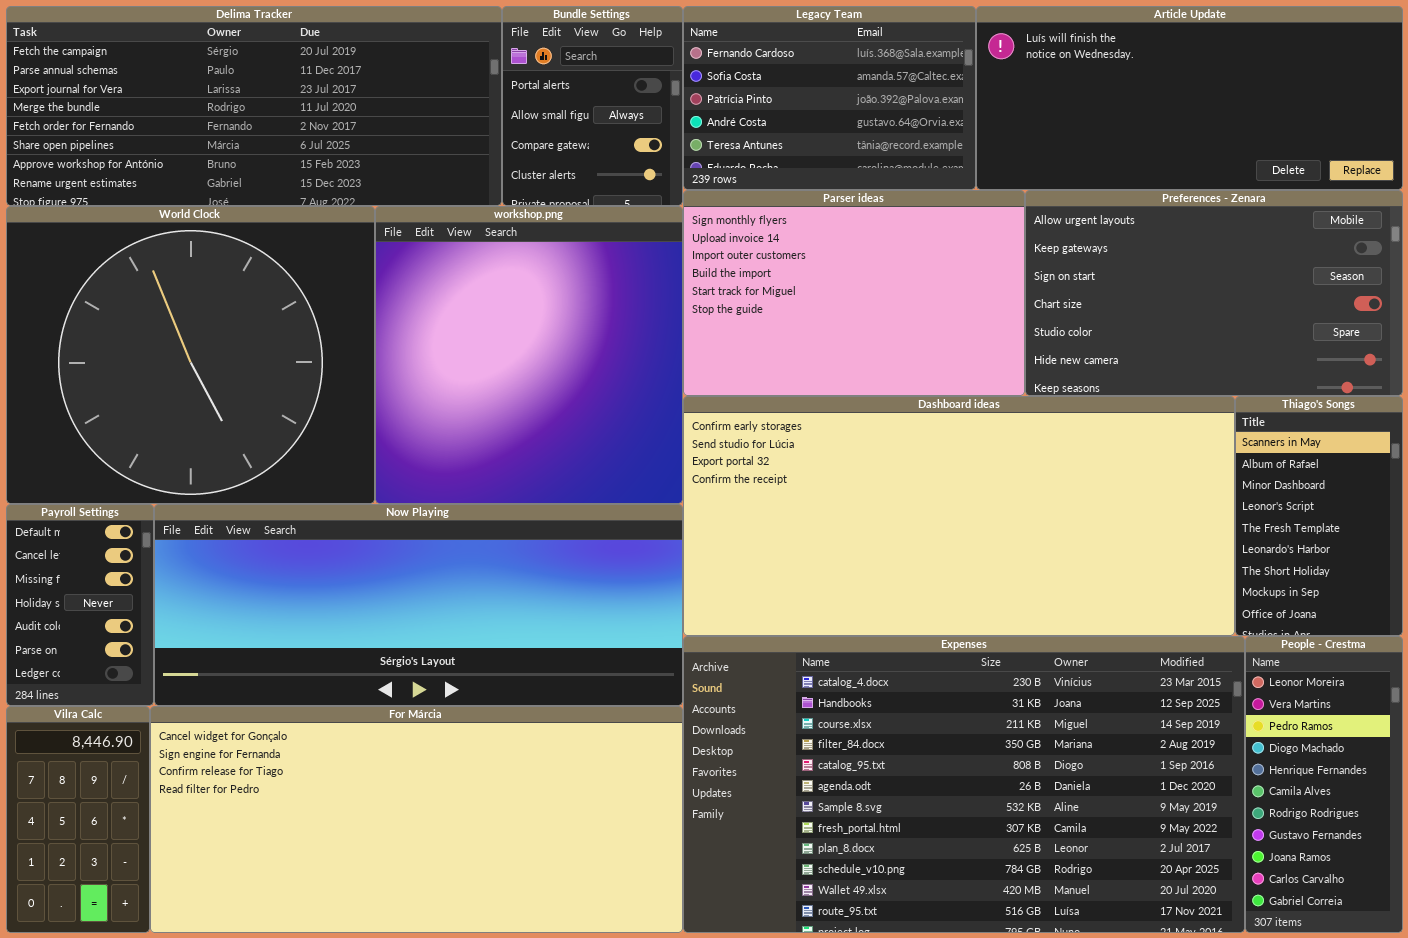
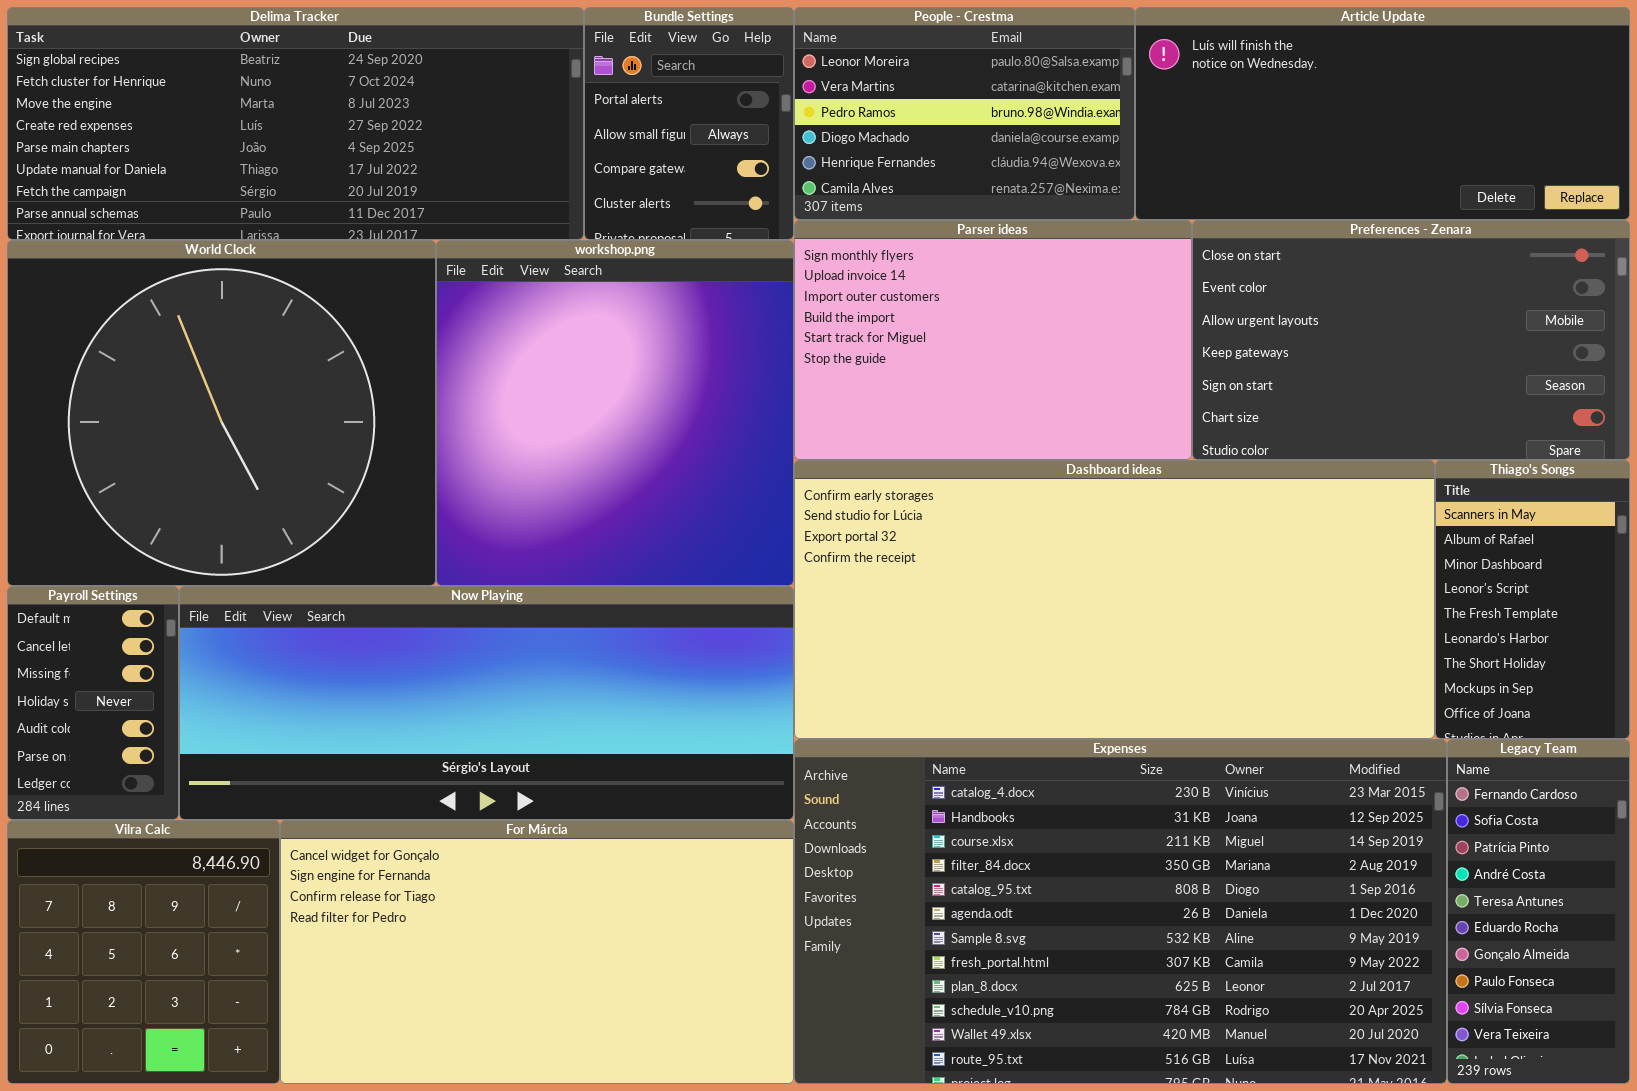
Delima Tracker: [6,6,502,206] -> [7,7,584,240], scrolled up 6 rows
Legacy Team: [683,6,976,190] -> [1447,739,1630,1084], moved, resized
Preferences - Zenara: [1025,190,1403,396] -> [1192,220,1630,460], scrolled up 2 rows
People - Crestma: [1245,636,1403,933] -> [794,7,1135,220], moved, resized
Vilra Calc: [6,706,150,933] -> [7,820,280,1084], resized
For Márcia: [150,706,683,933] -> [280,820,794,1084], resized

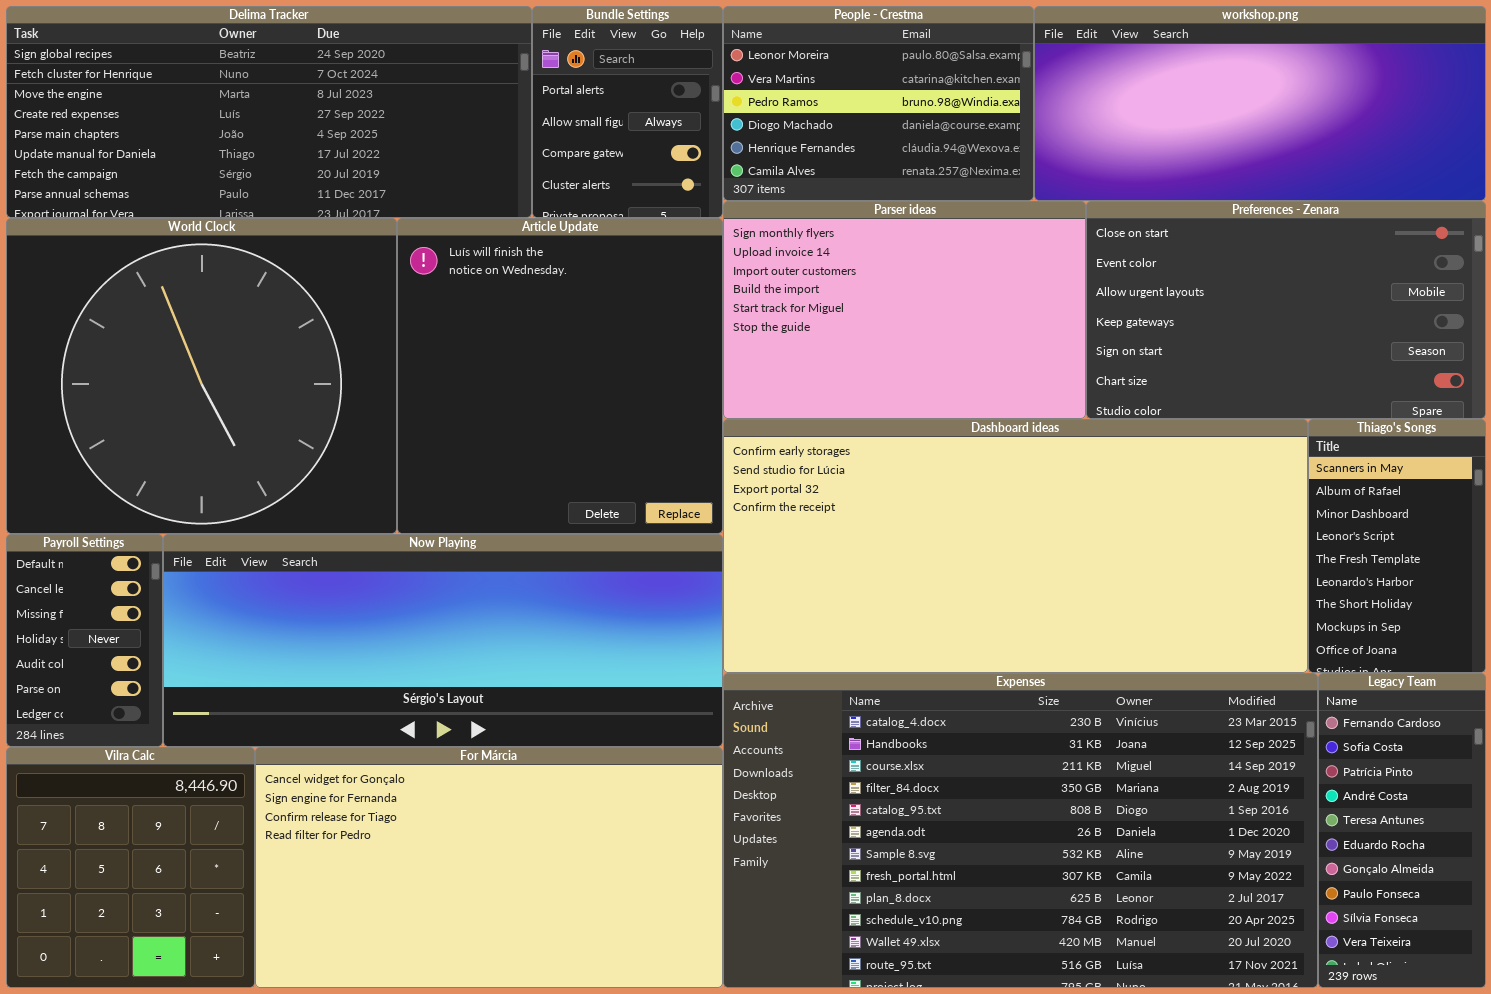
Article Update: [1135,7,1630,220] -> [397,218,723,534], moved, resized
workshop.png: [436,240,794,586] -> [1034,6,1486,201], moved, resized

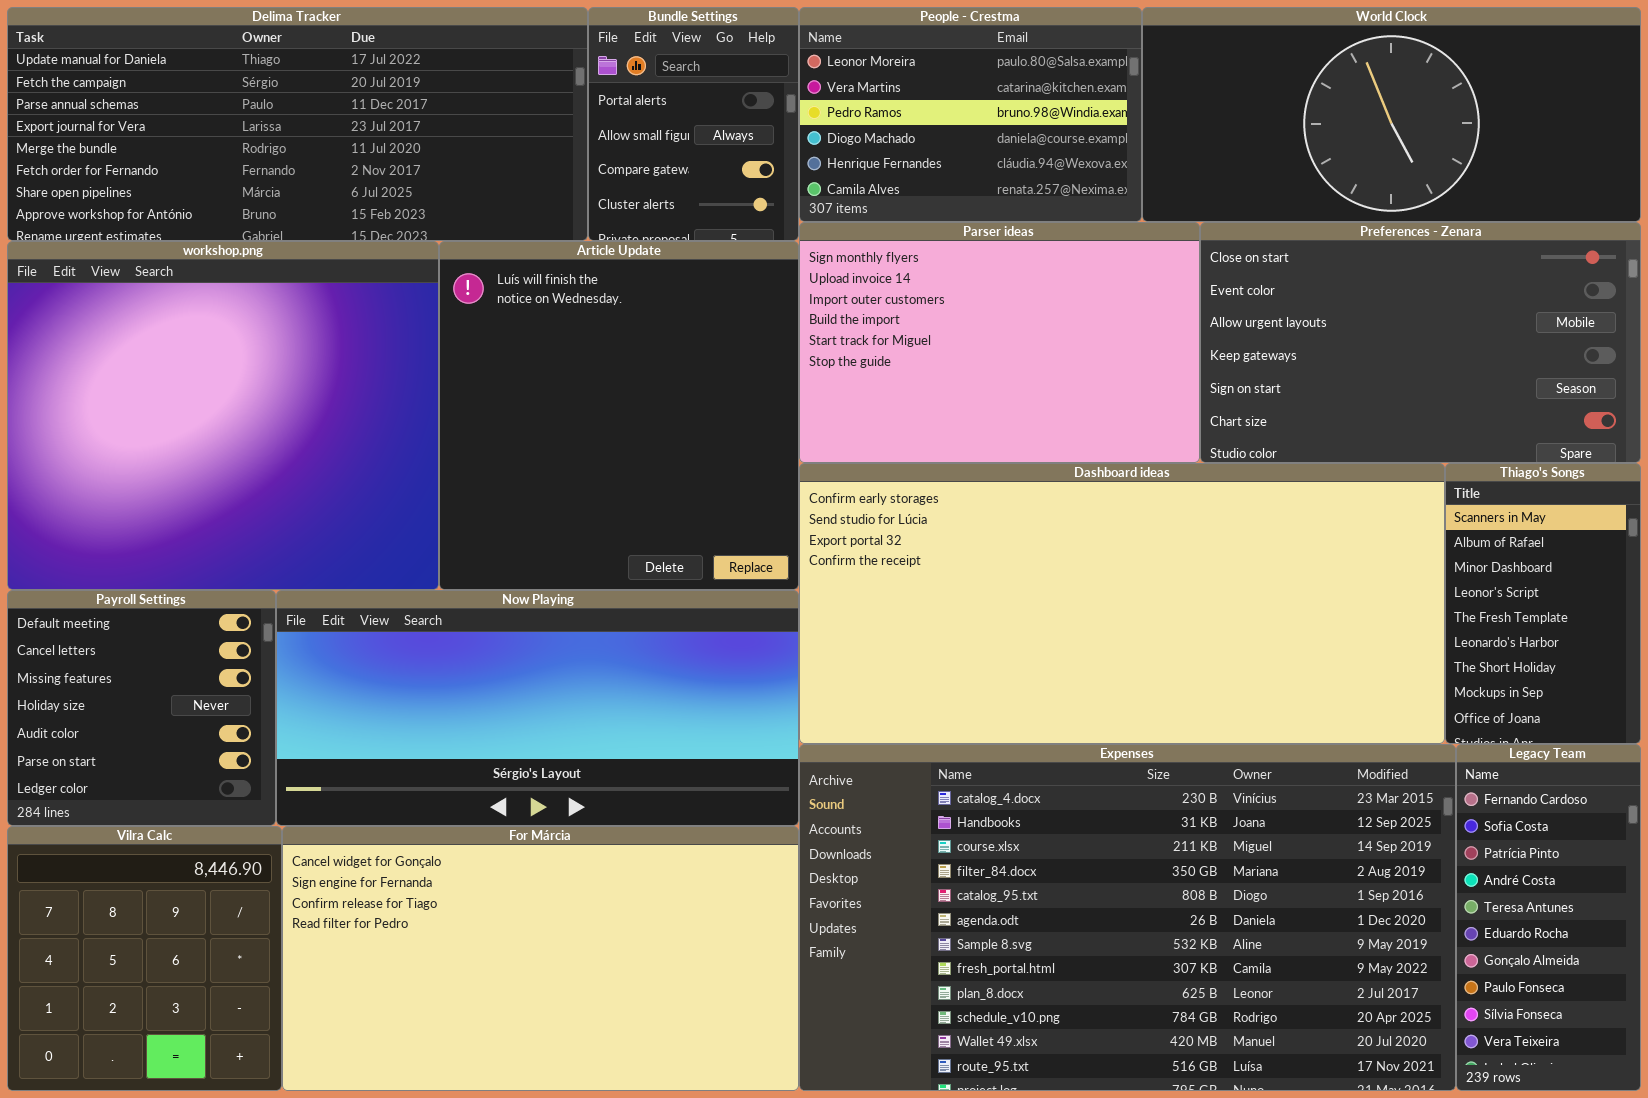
Delima Tracker: [6,6,532,218] -> [7,7,588,241], scrolled down 5 rows
workshop.png: [1034,6,1486,201] -> [7,241,439,590], moved, resized
World Clock: [6,218,397,534] -> [1142,7,1641,222], moved, resized
Payroll Settings: [6,534,163,747] -> [7,590,276,826], resized
Now Playing: [163,534,723,747] -> [276,590,799,826], resized

